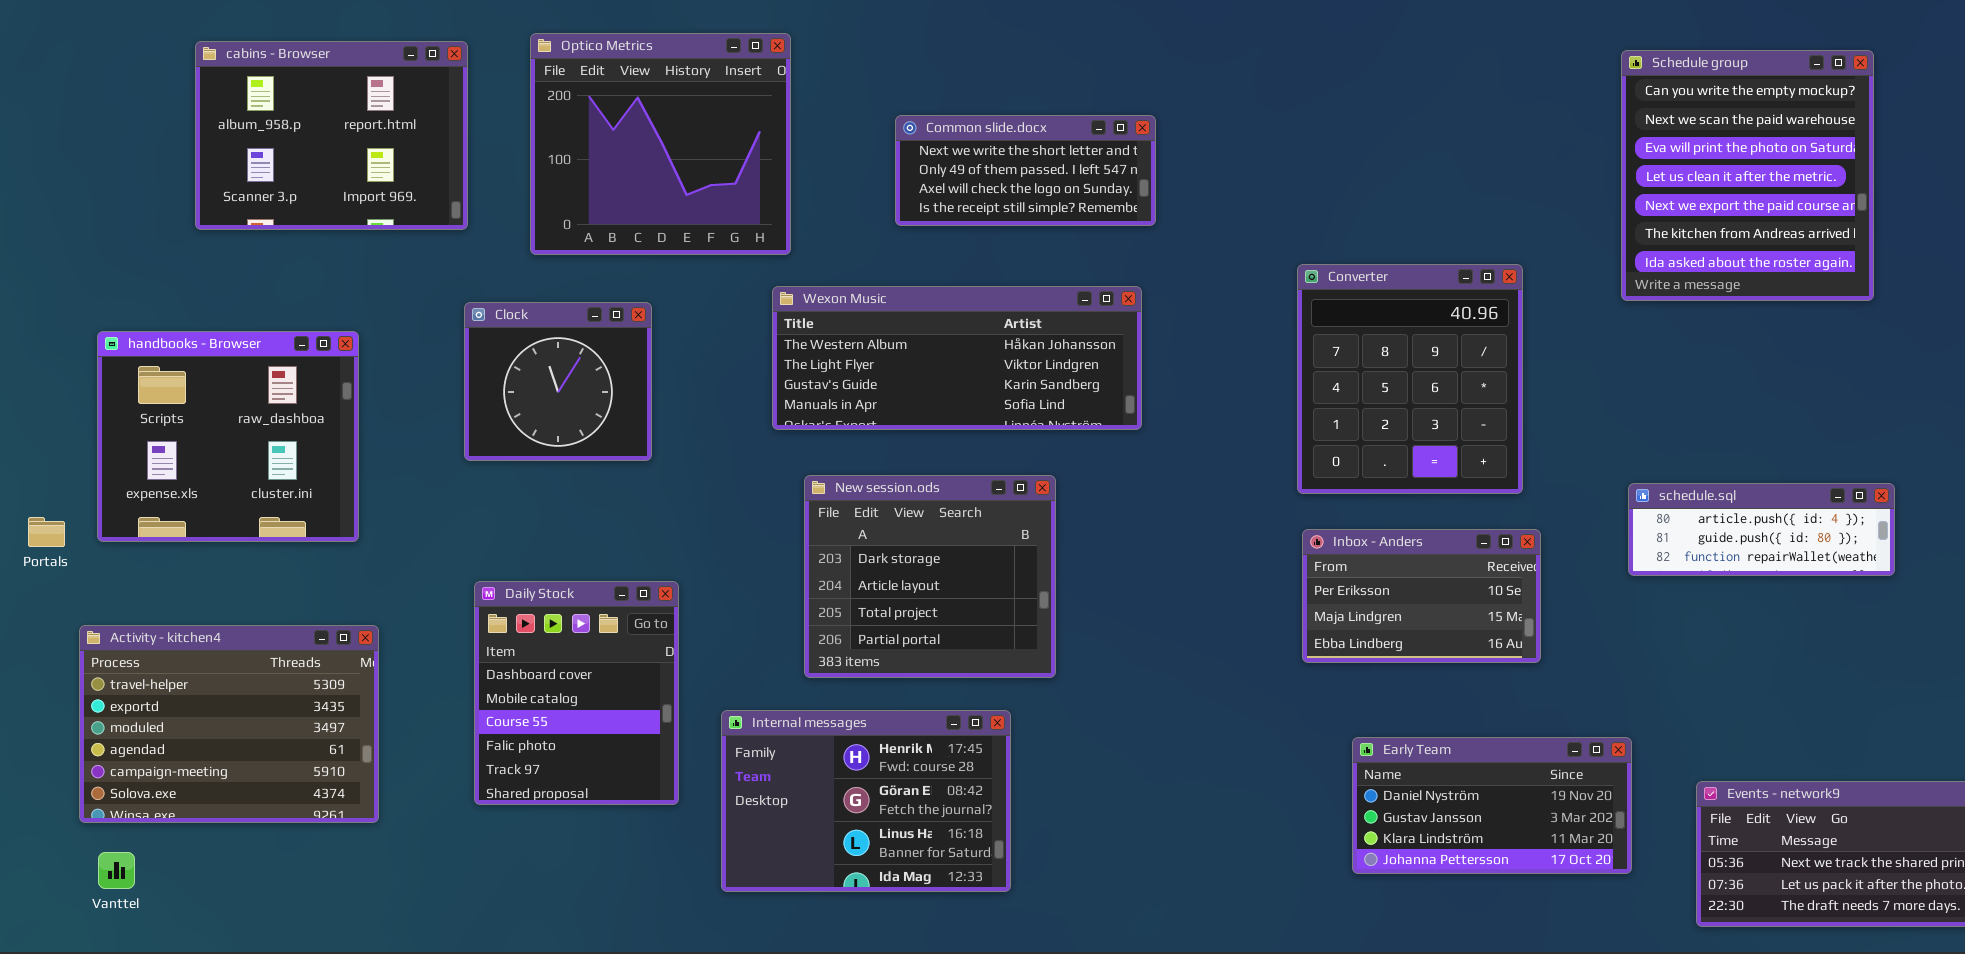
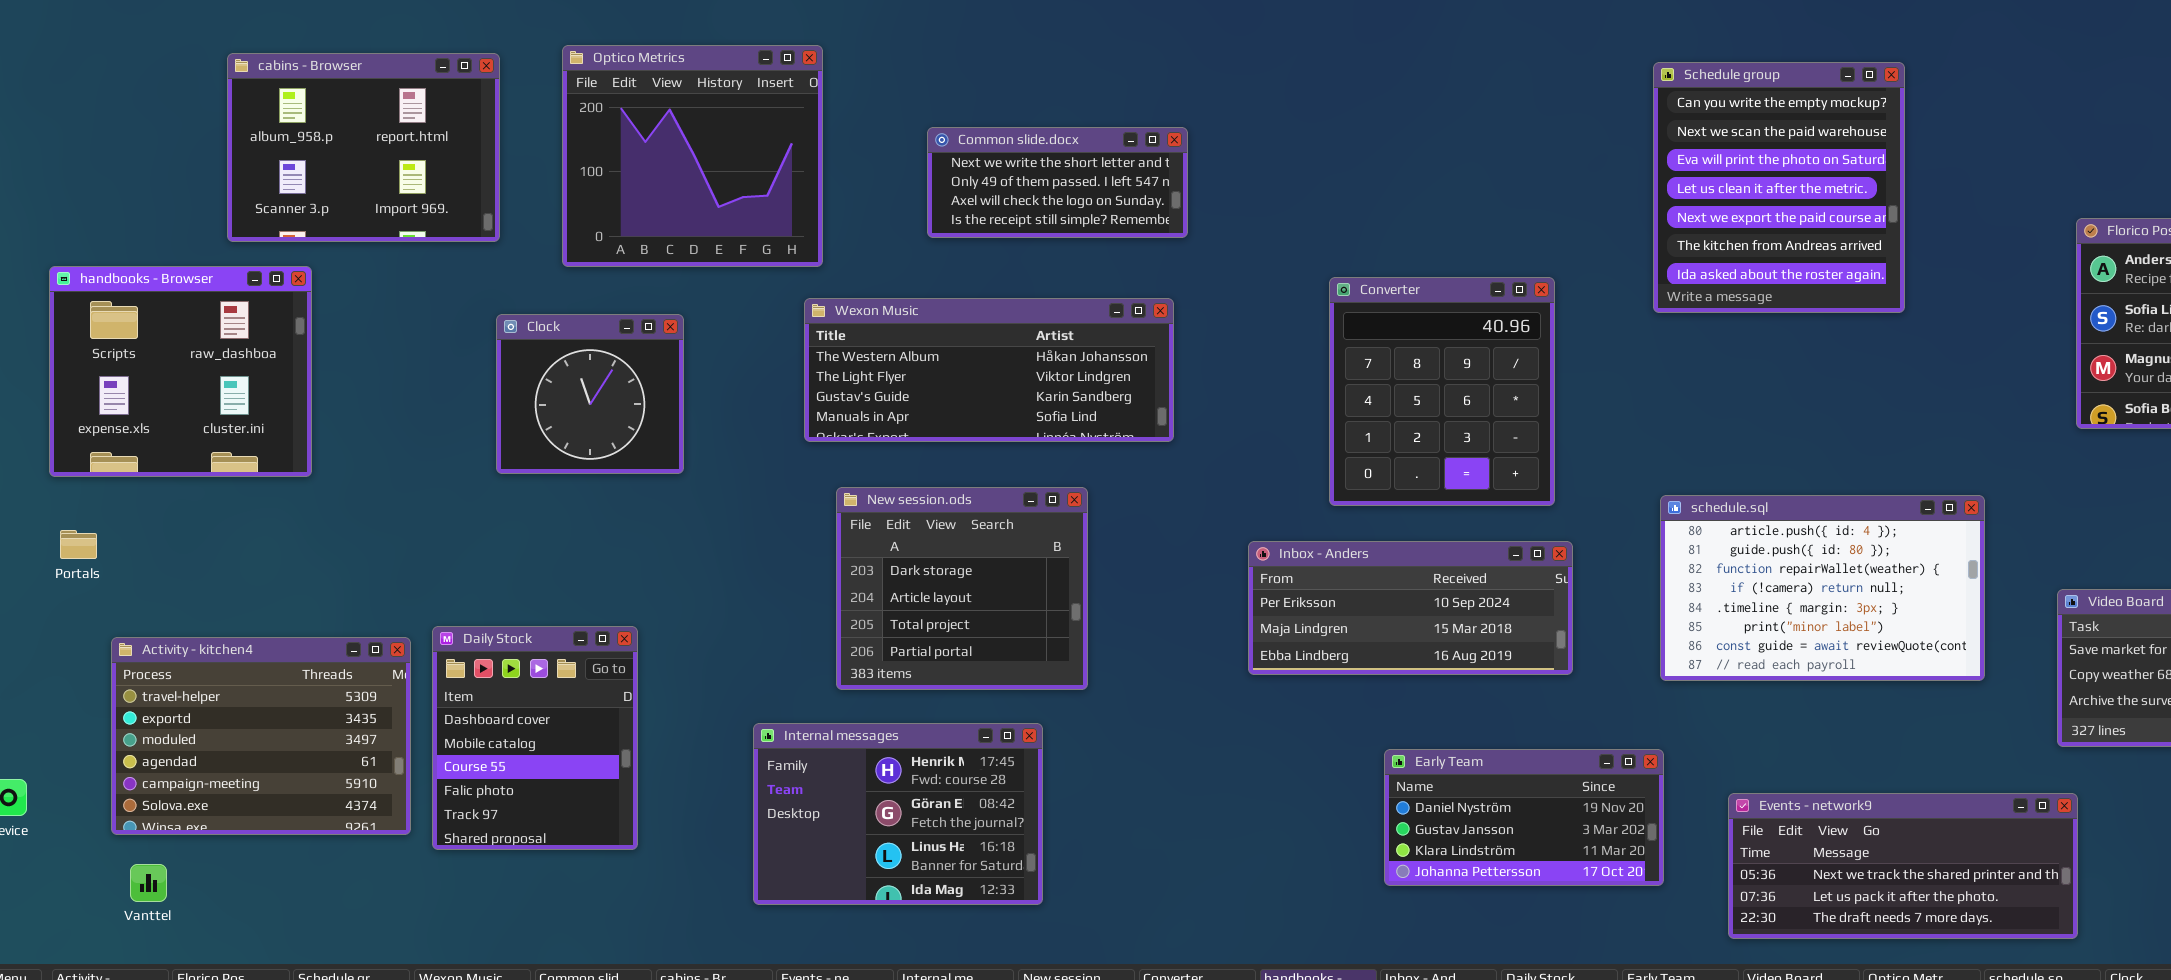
handbooks - Browser: [97,331,359,542] -> [49,266,312,477], moved
schedule.sql: [1628,483,1895,576] -> [1660,495,1985,681], resized
Inbox - Anders: [1302,529,1541,663] -> [1248,541,1573,675], resized
Daily Stock: [474,581,679,805] -> [432,626,638,850], moved

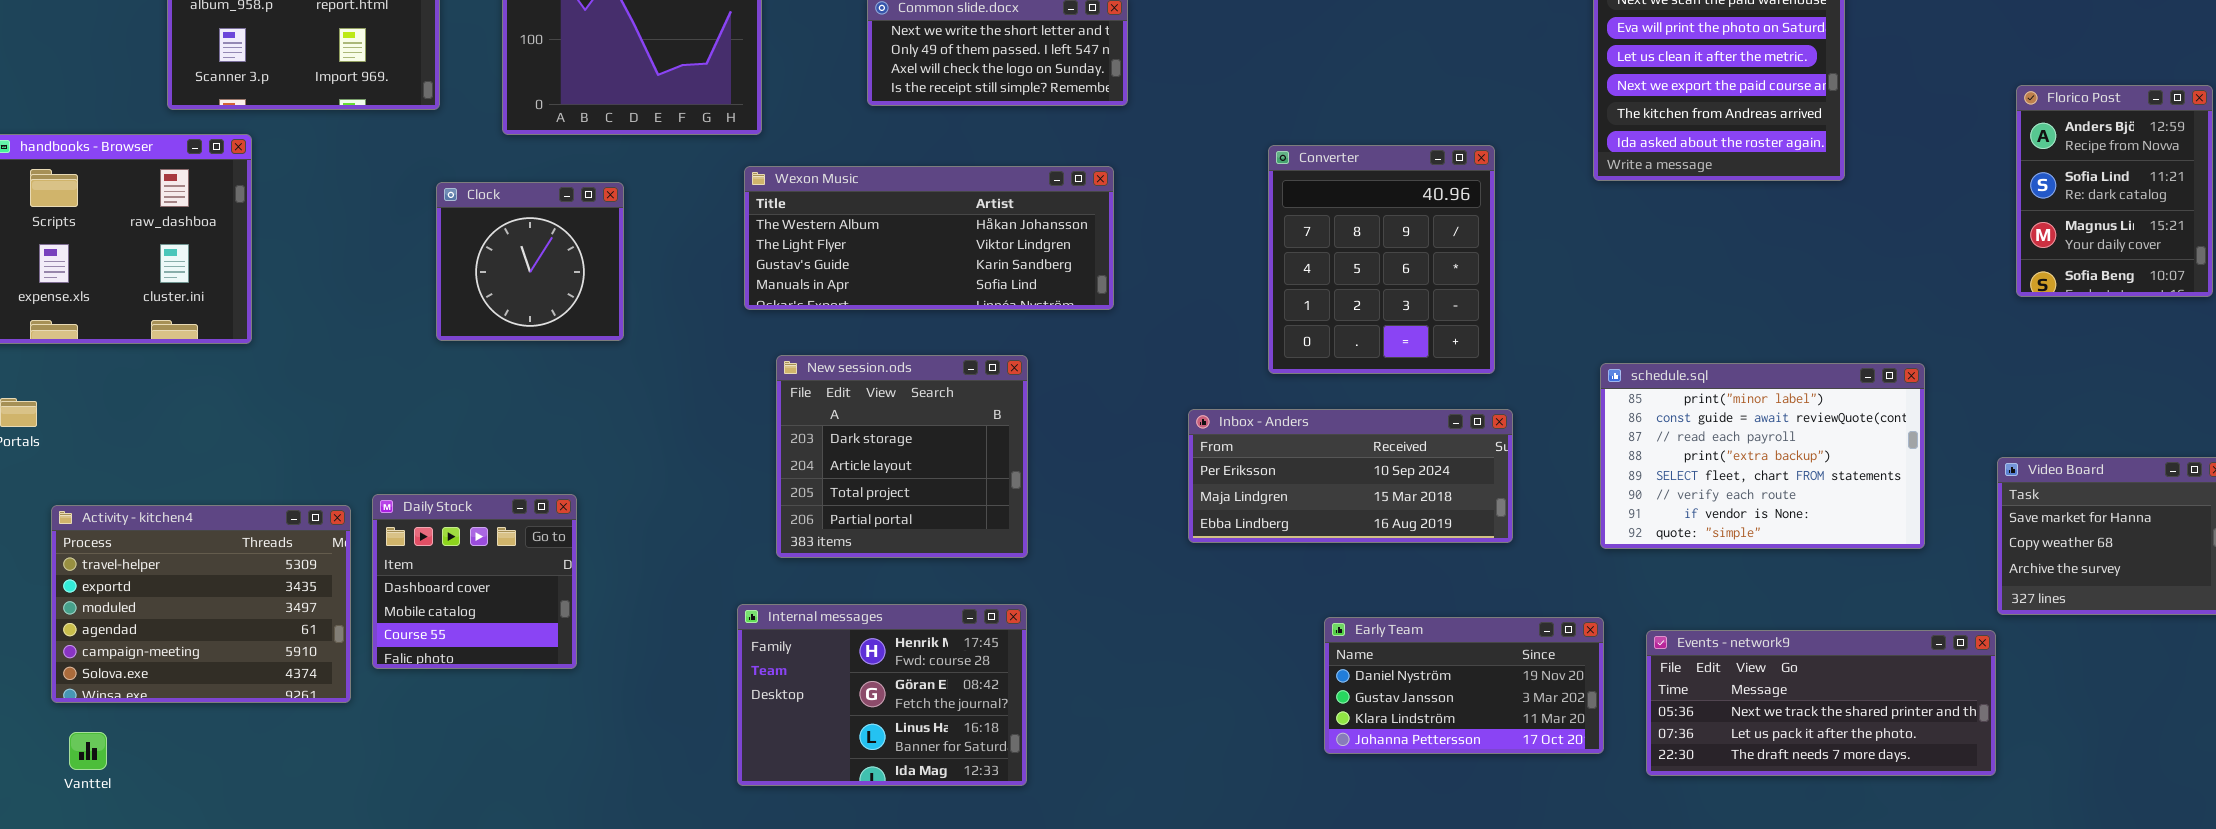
schedule.sql: [1660,495,1985,681] -> [1600,363,1925,549], scrolled down 5 rows
Daily Stock: [432,626,638,850] -> [372,494,577,669], resized
Internal messages: [753,723,1043,905] -> [737,604,1027,786], moved
Events - network9: [1728,793,2078,939] -> [1646,630,1996,776], moved

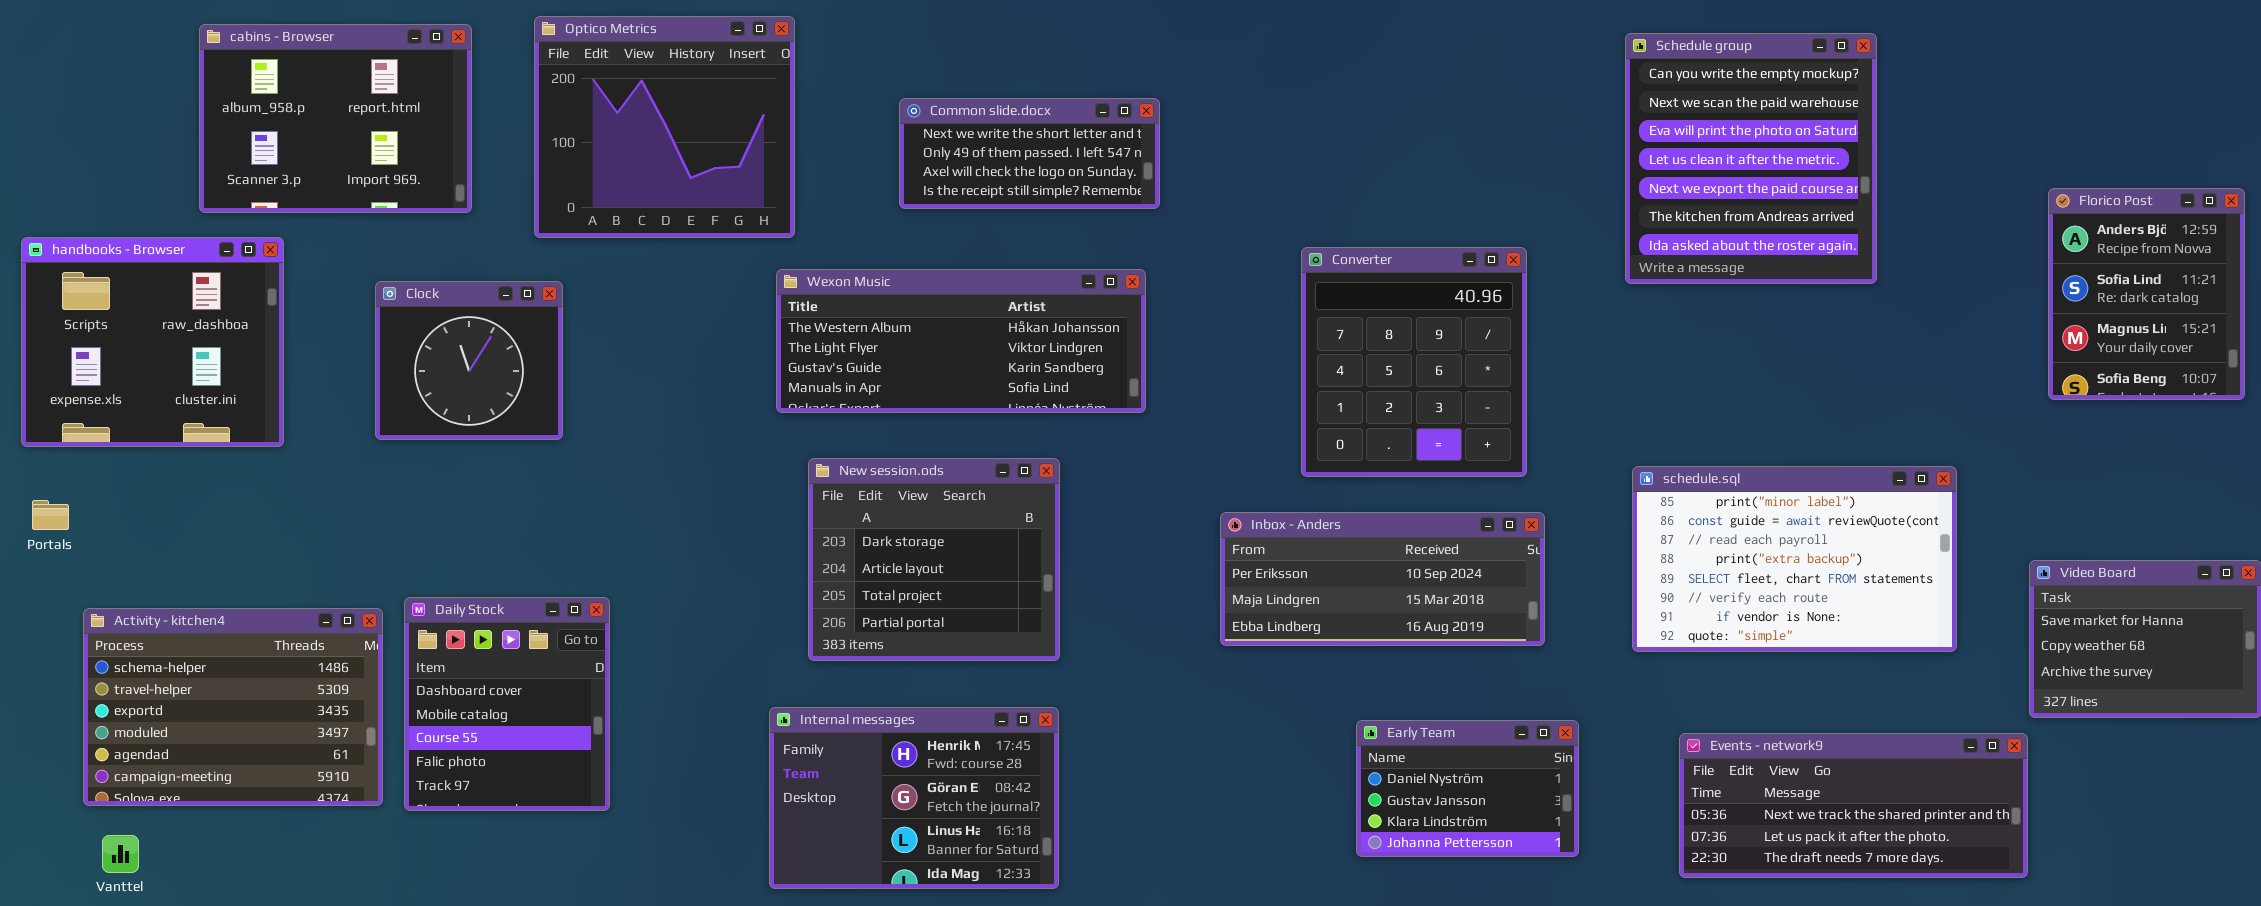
Clock: [436,182,624,341] -> [375,281,563,440], moved
Daily Stock: [372,494,577,669] -> [404,597,610,811], resized
Activity - kitchen4: [51,505,351,703] -> [83,608,383,806], scrolled up 1 row
Early Team: [1324,617,1604,754] -> [1356,720,1579,857], resized

